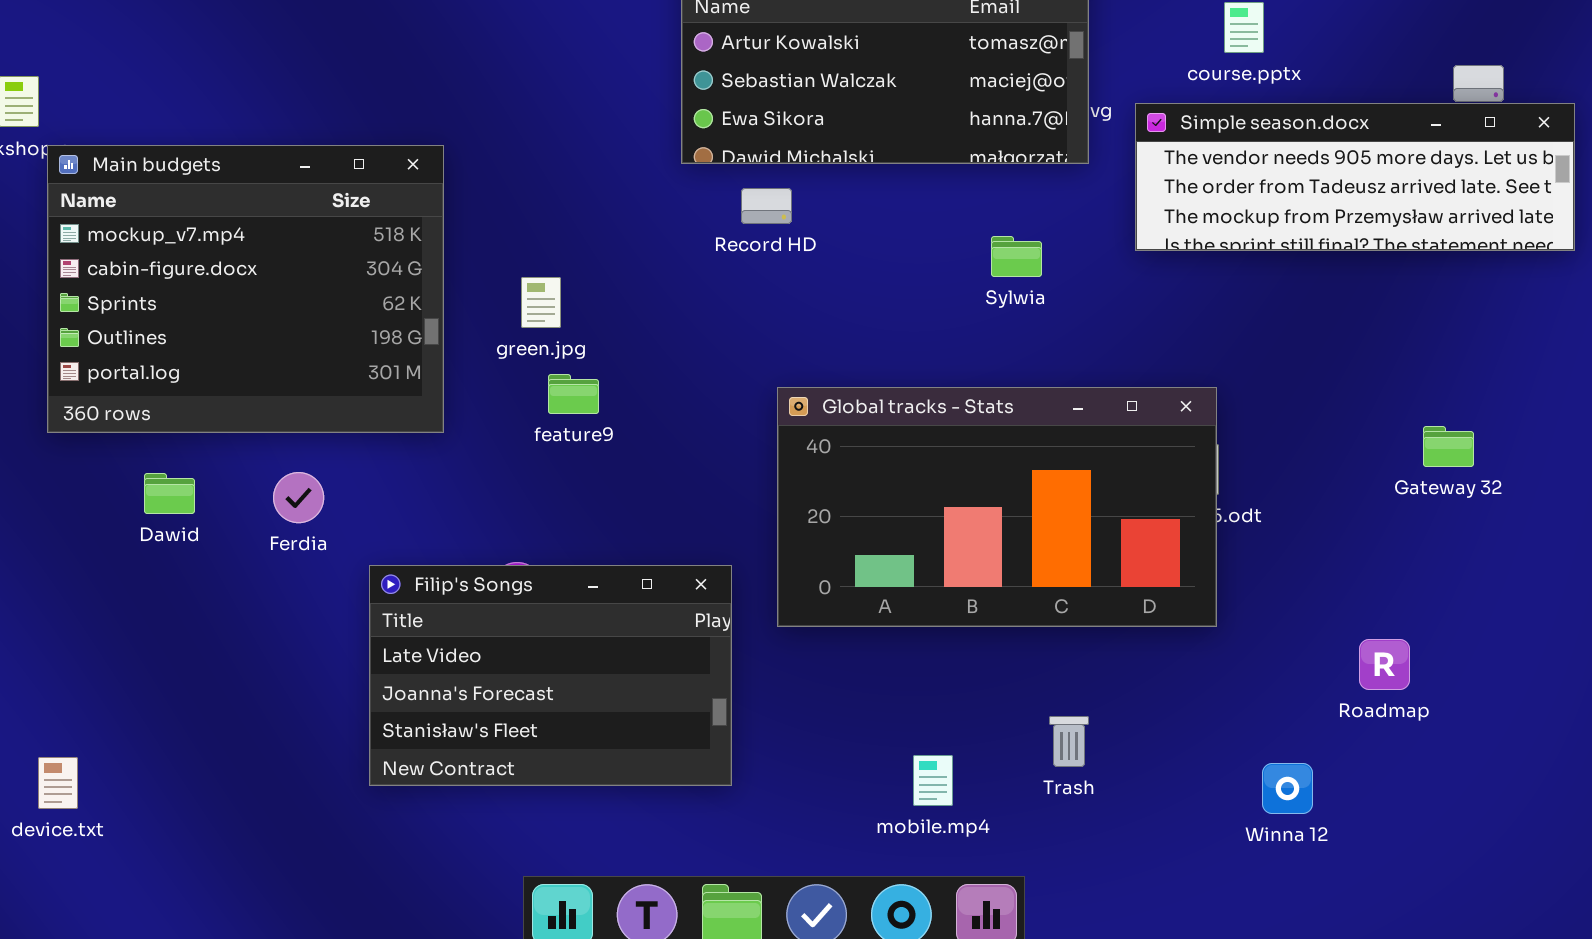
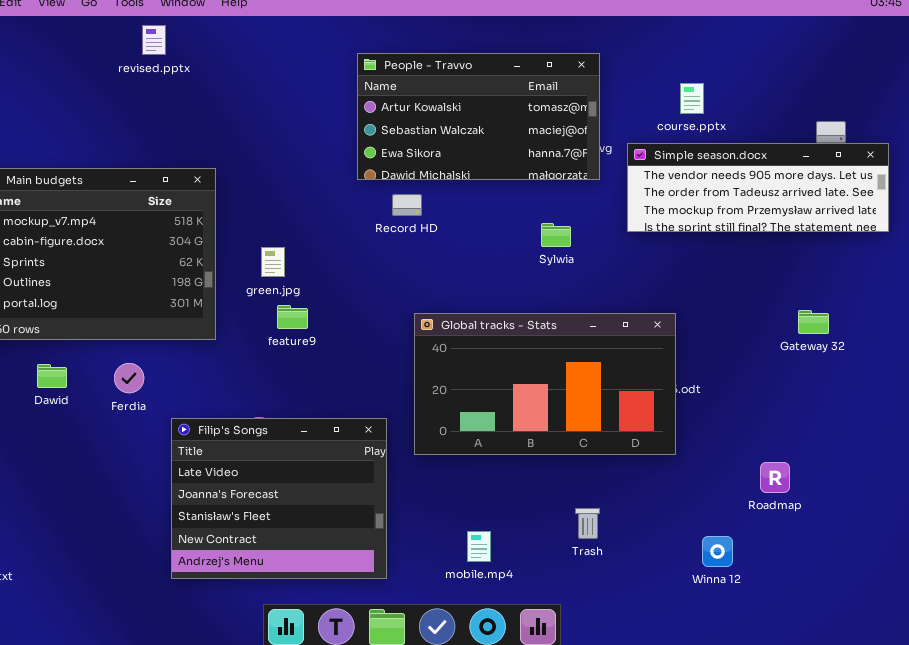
Gateway 32: [1423,426,1474,467] -> [798,310,829,334], moved
Filip's Songs: [369,565,732,786] -> [171,418,387,579], resized
mobile.mp4: [913,755,953,806] -> [467,531,491,562], moved

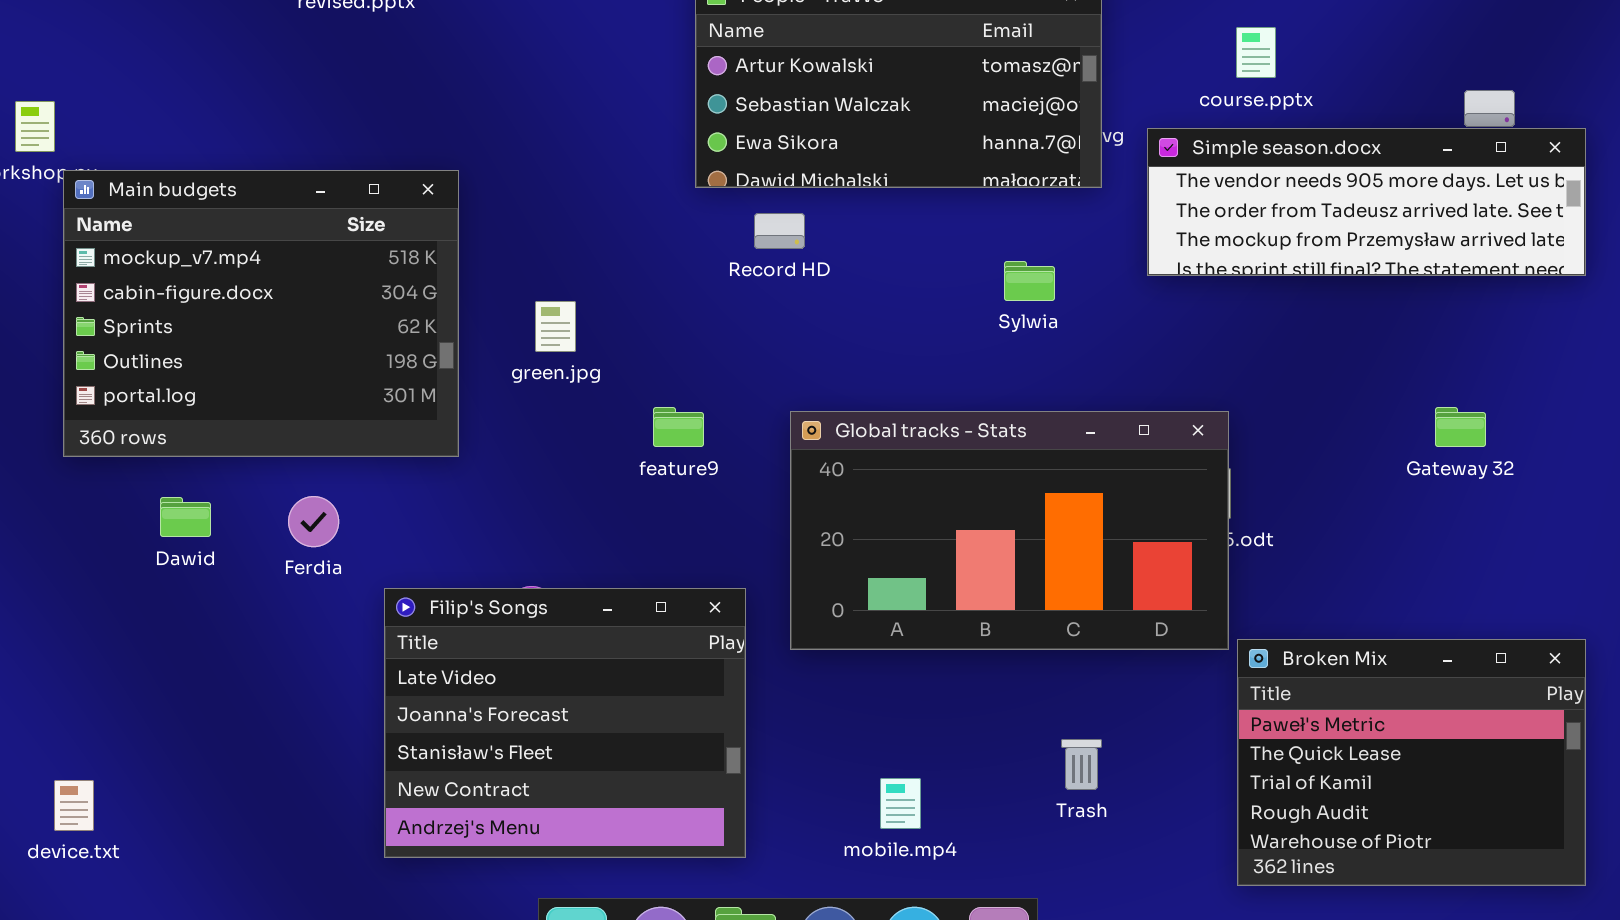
feature9: [277,305,308,329] -> [653,407,704,447], moved
Broken Mix: none -> [1237,639,1586,886], opened

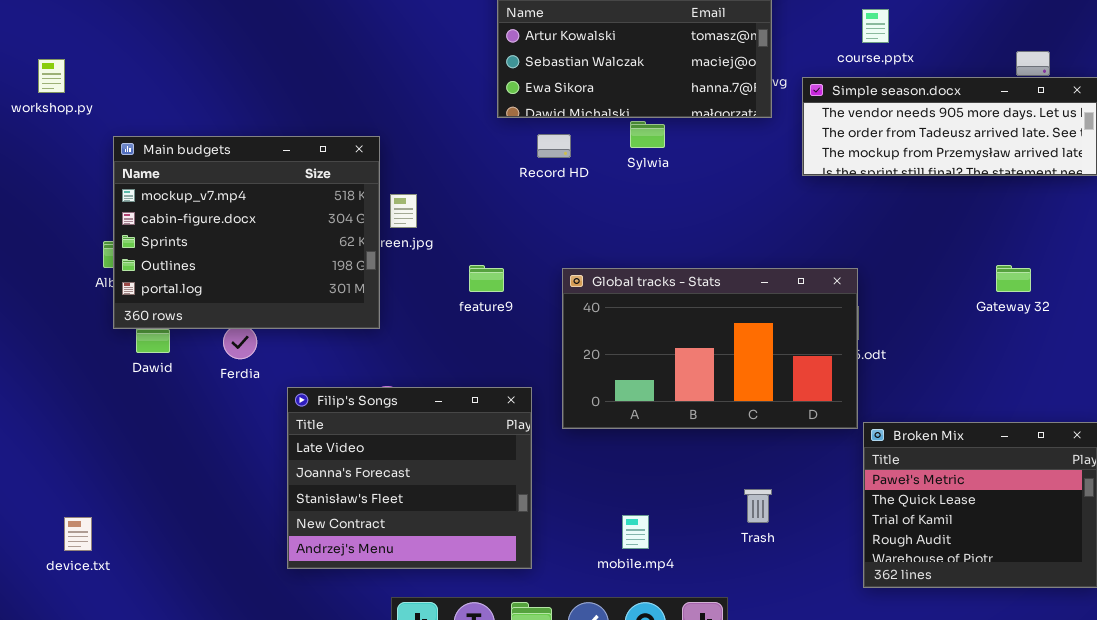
Main budgets: [63,170,459,457] -> [113,136,380,329], moved
Sylwia: [1004,261,1055,301] -> [630,121,665,148], moved

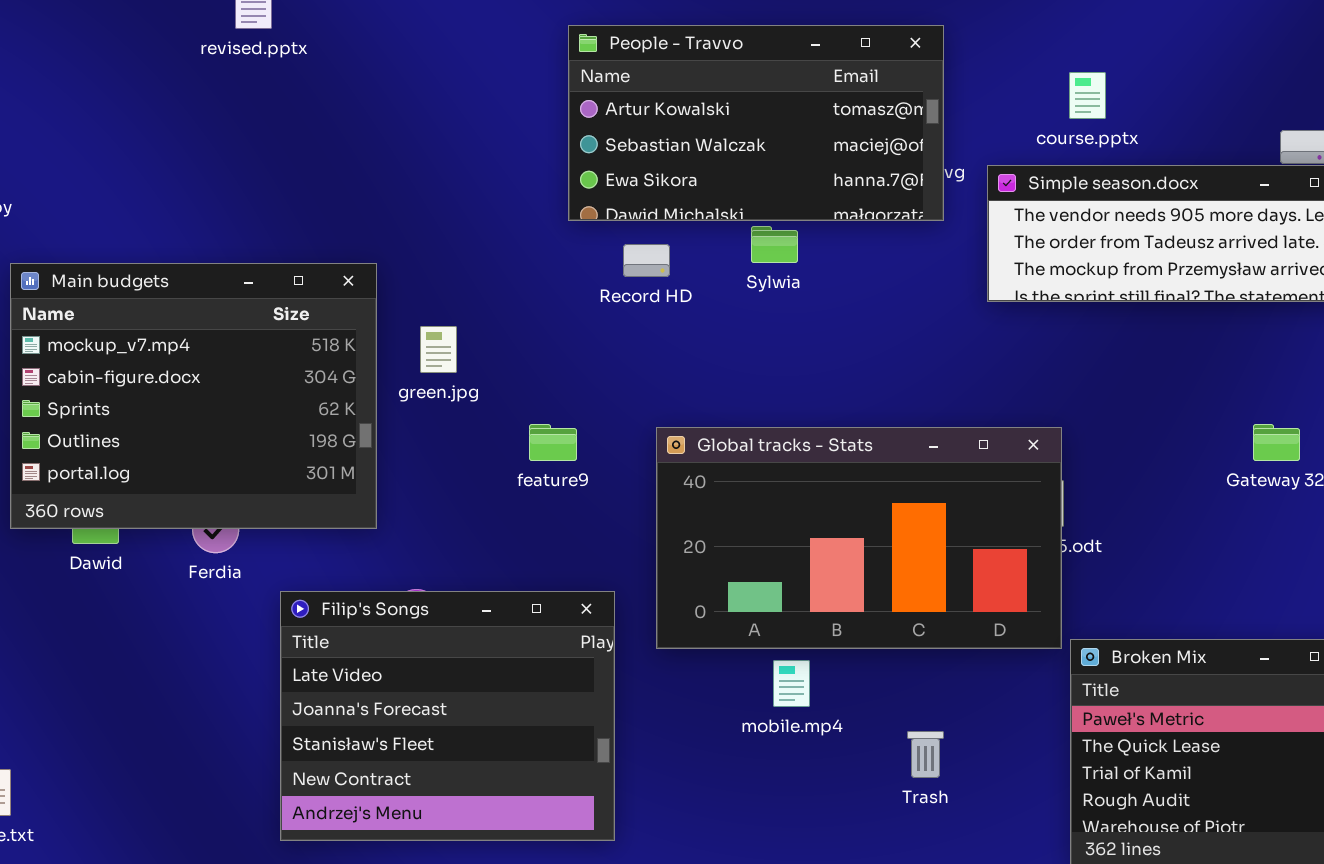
Main budgets: [113,136,380,329] -> [10,263,377,529], moved
mobile.mp4: [622,515,649,549] -> [773,660,810,707], moved

